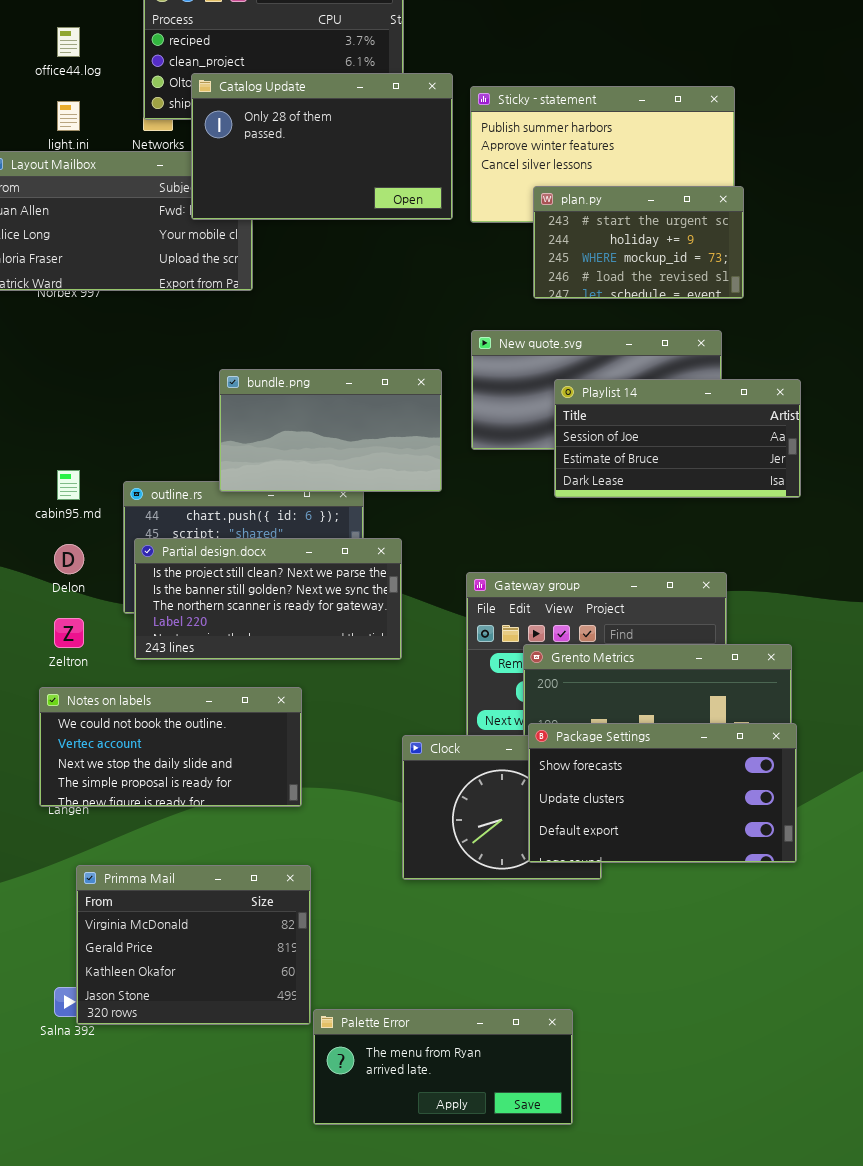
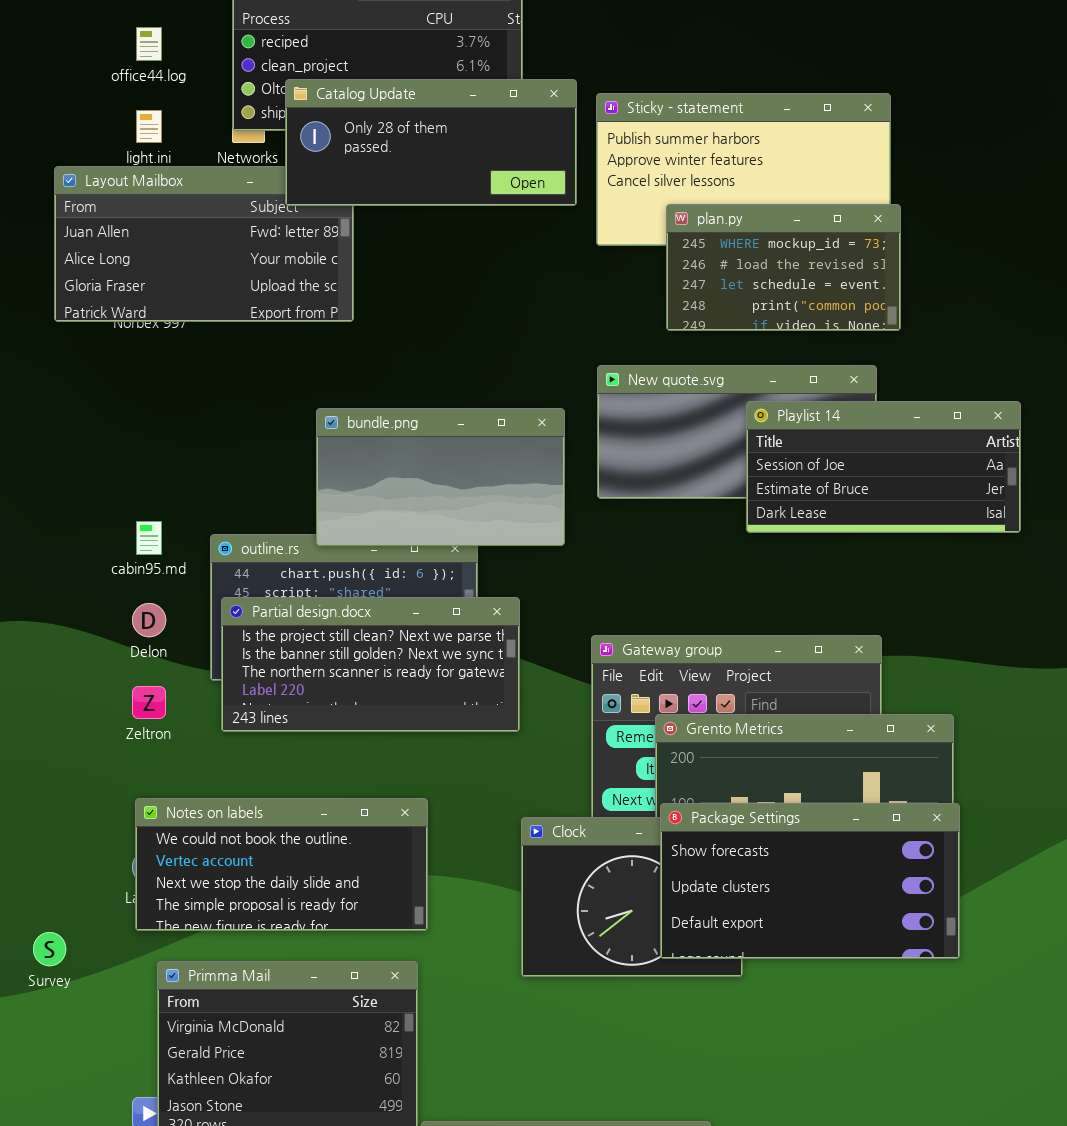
Catalog Update: [191,73,453,220] -> [285,79,577,206], resized
plan.py: [533,186,744,299] -> [666,204,901,331], scrolled down 2 rows
Playlist 14: [554,379,801,498] -> [746,401,1021,533], moved
Notes on labels: [39,687,302,807] -> [135,798,428,931], moved

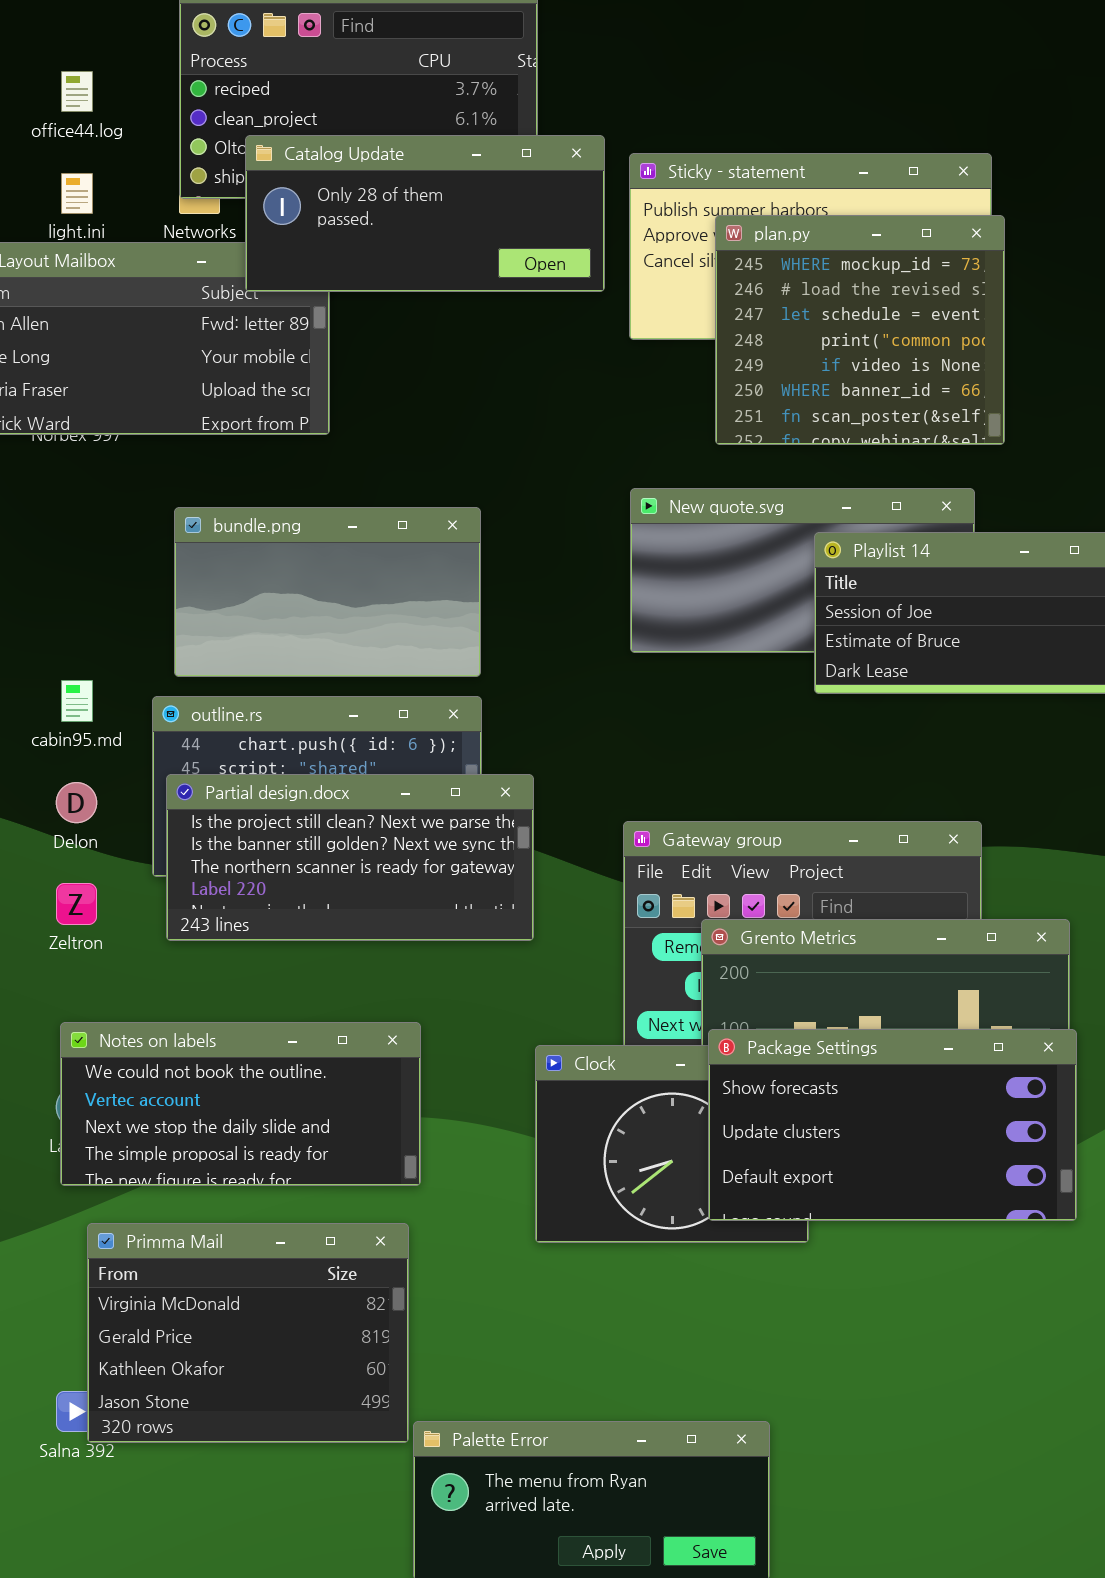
plan.py: [666,204,901,331] -> [715,215,1005,445], resized
bundle.png: [316,408,565,546] -> [174,507,481,677], moved

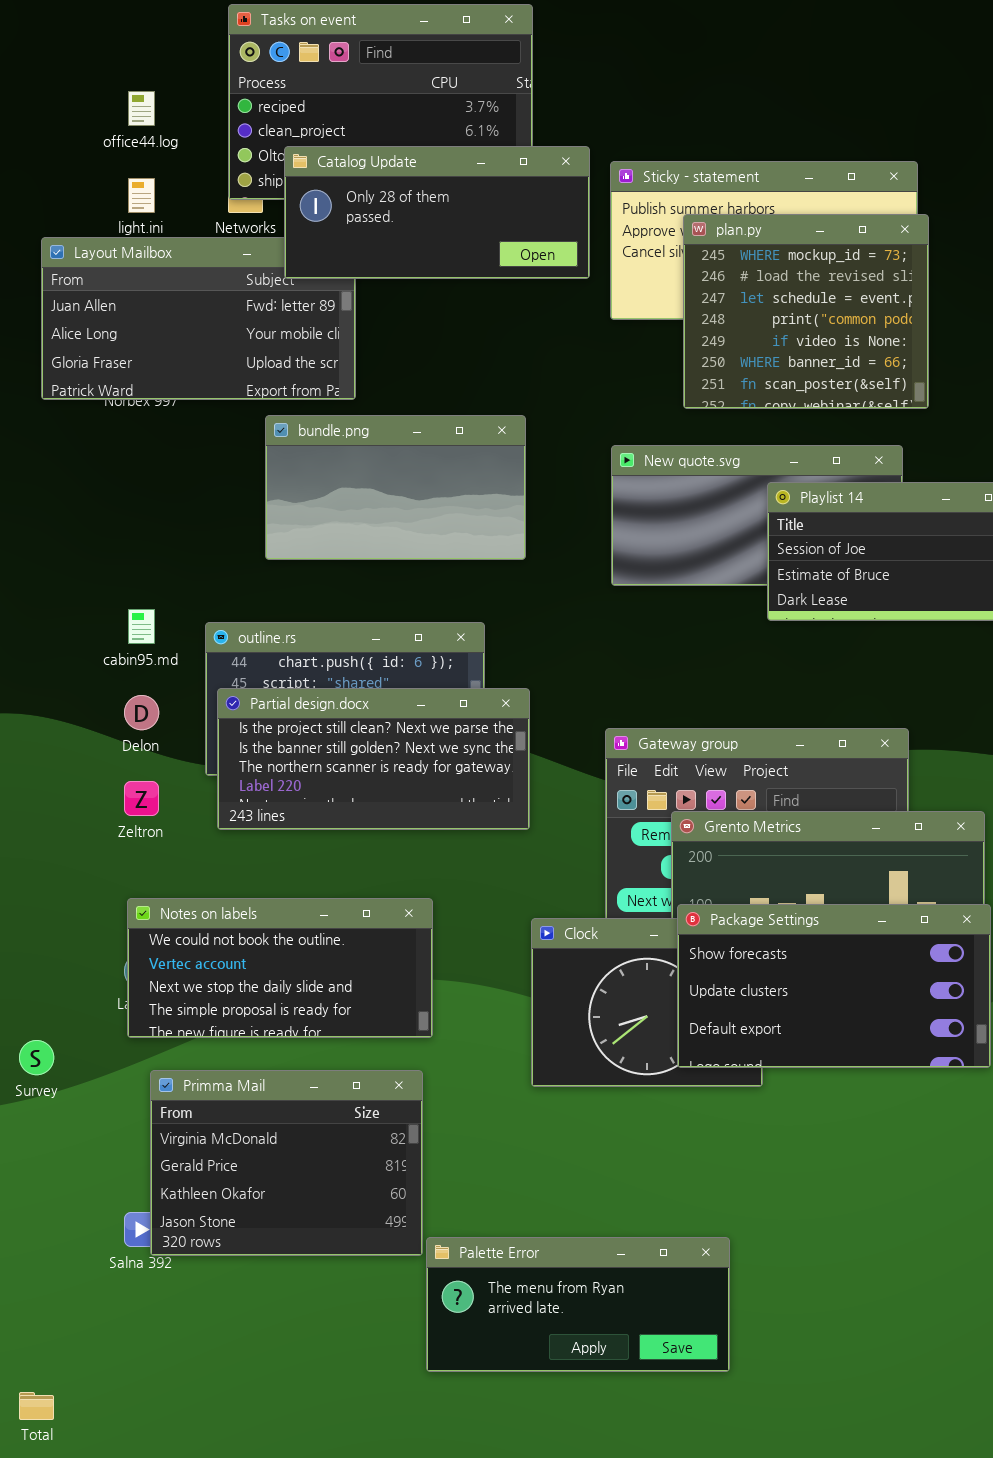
bundle.png: [174,507,481,677] -> [265,415,526,560], moved

